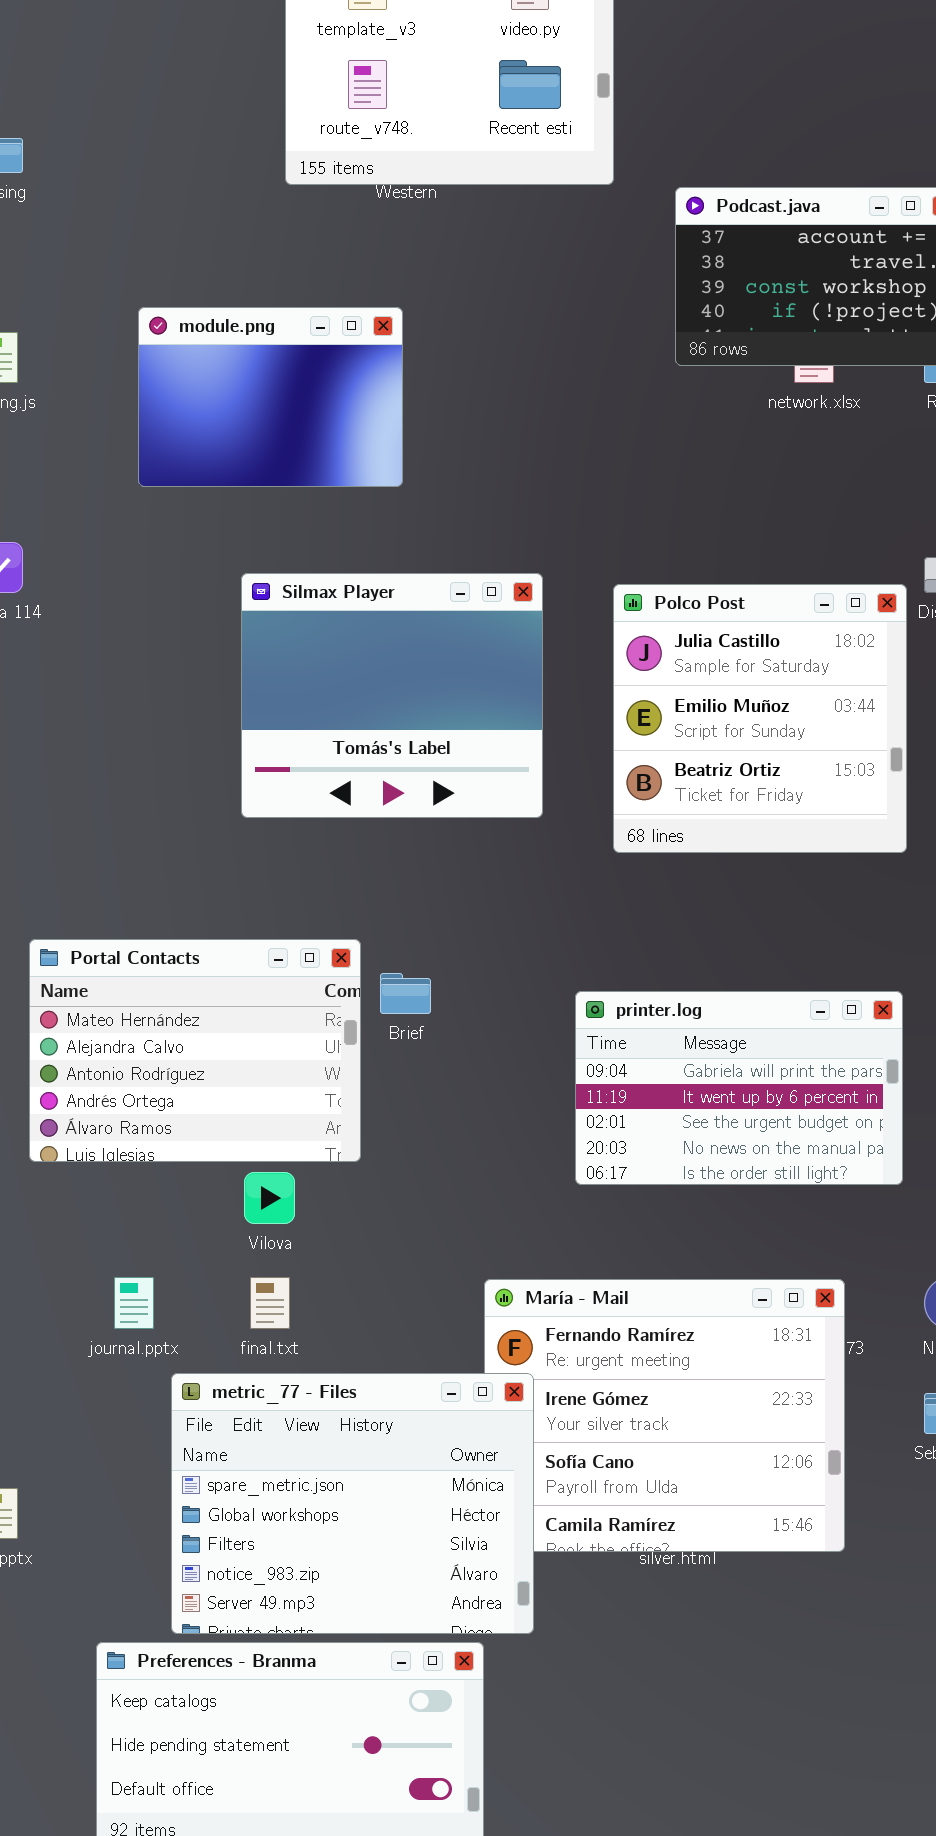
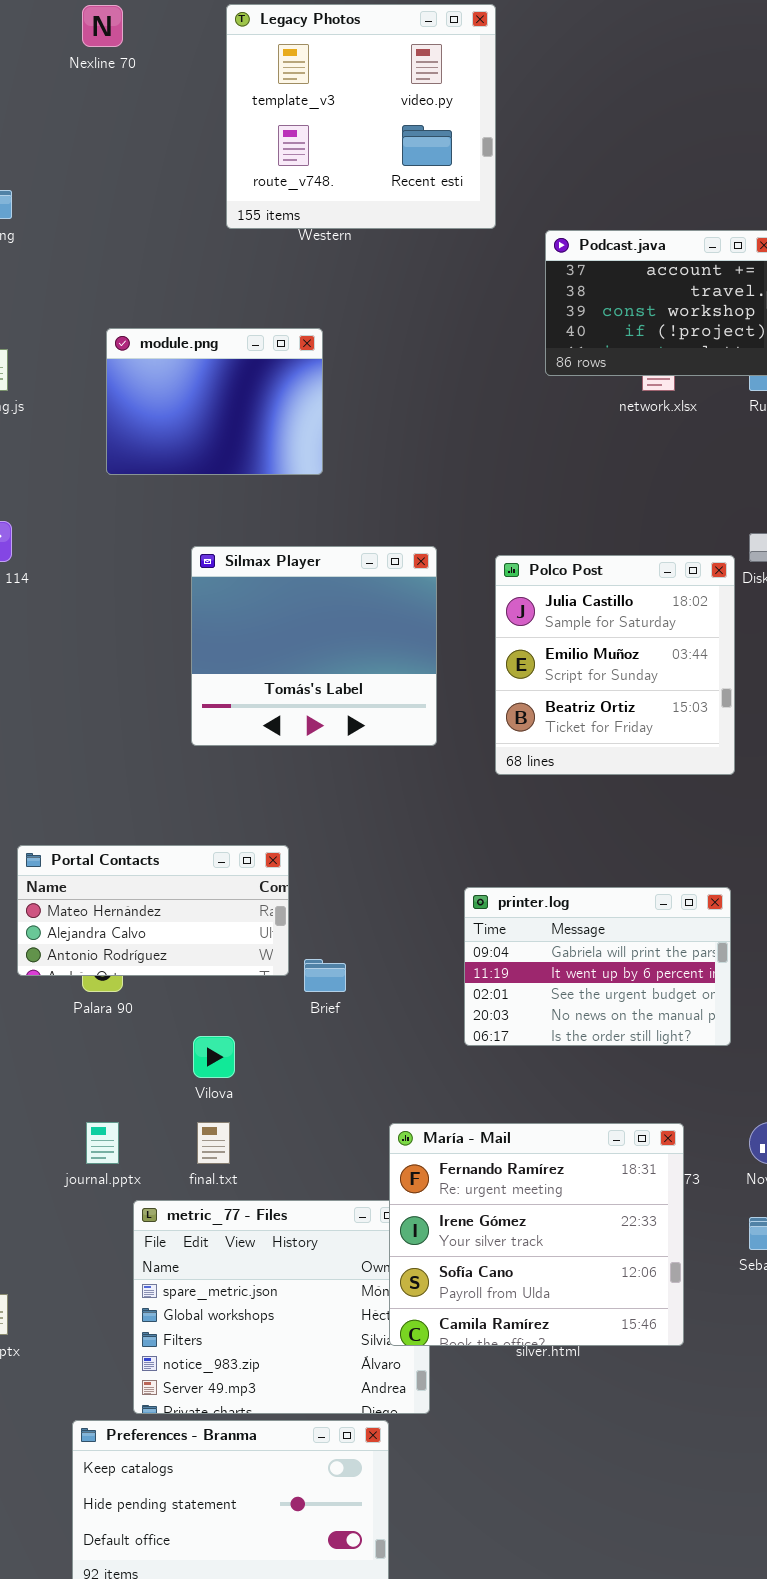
Portal Contacts: [29,939,361,1162] -> [17,845,289,976], resized
Brief: [380,973,431,1014] -> [304,959,346,992], moved
María - Mail: [484,1279,845,1552] -> [389,1123,684,1346], raised

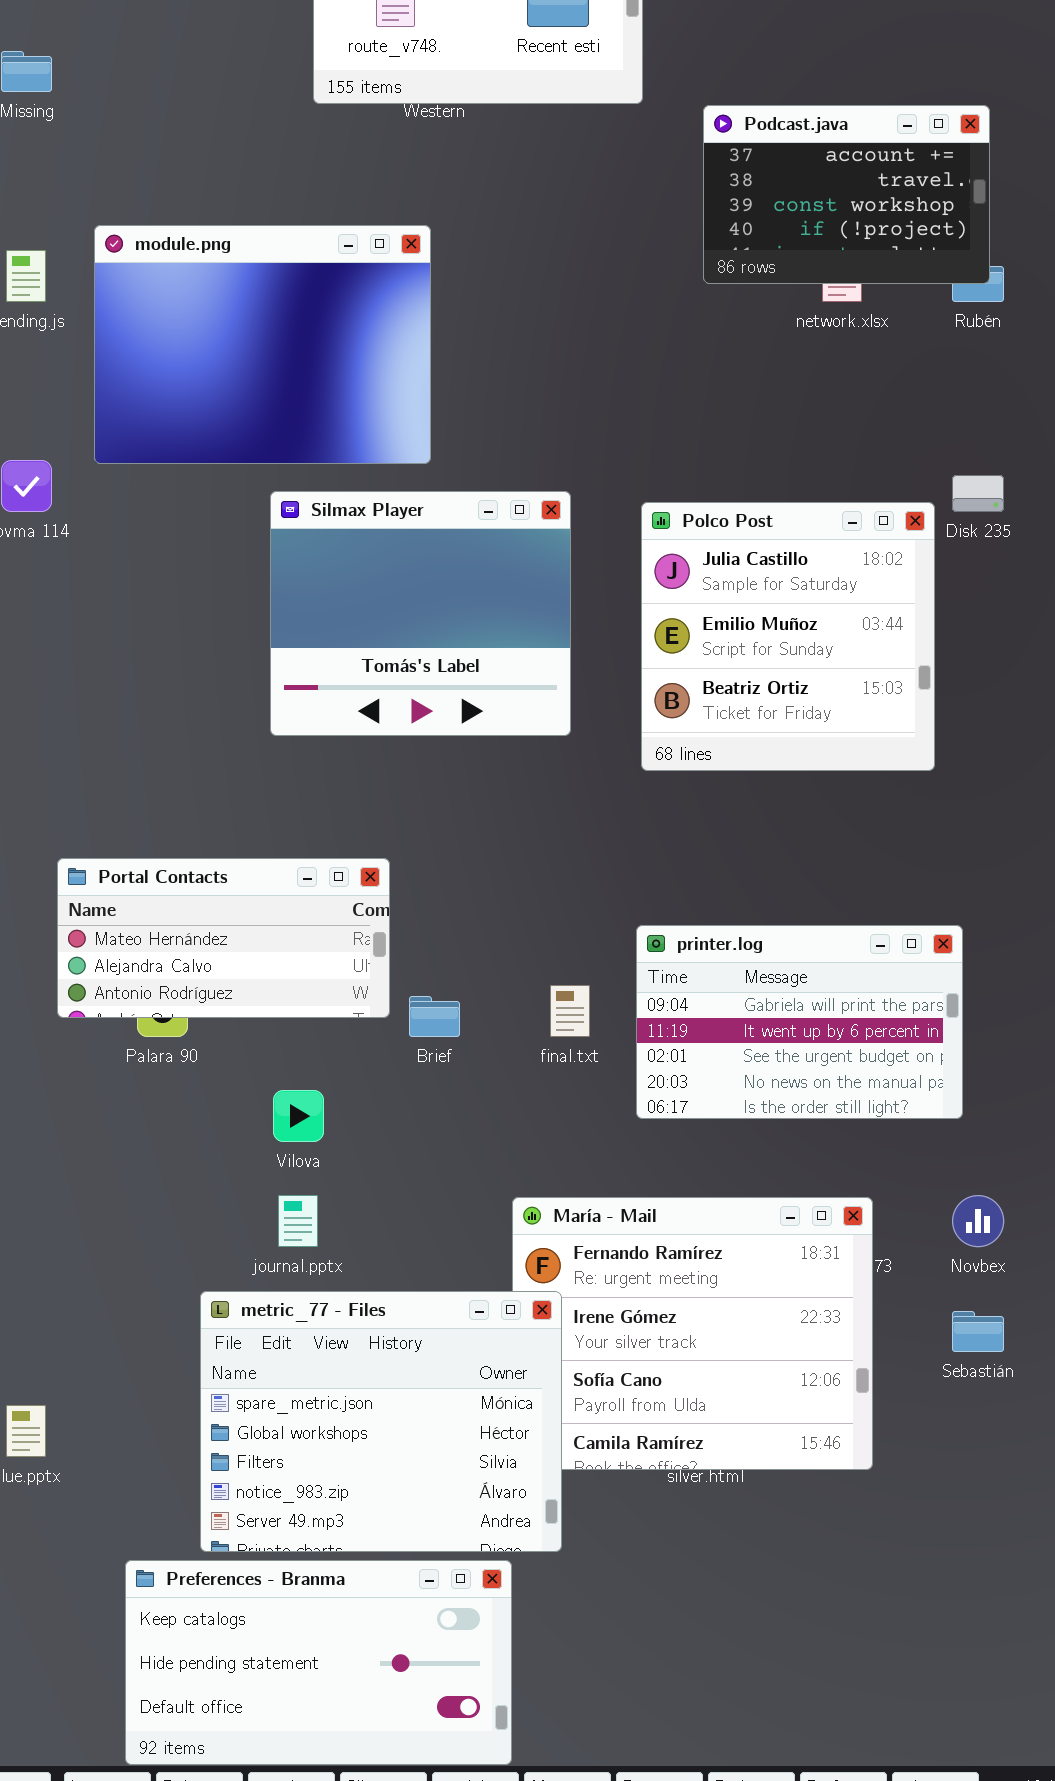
module.png: [106,328,323,475] -> [94,225,431,464], resized
printer.log: [464,887,731,1046] -> [636,925,963,1119], moved
journal.pptx: [86,1122,119,1164] -> [278,1195,318,1247], moved
final.txt: [197,1122,230,1164] -> [550,985,590,1037], moved
metric_77 - Files: [133,1200,430,1414] -> [200,1291,562,1552], raised

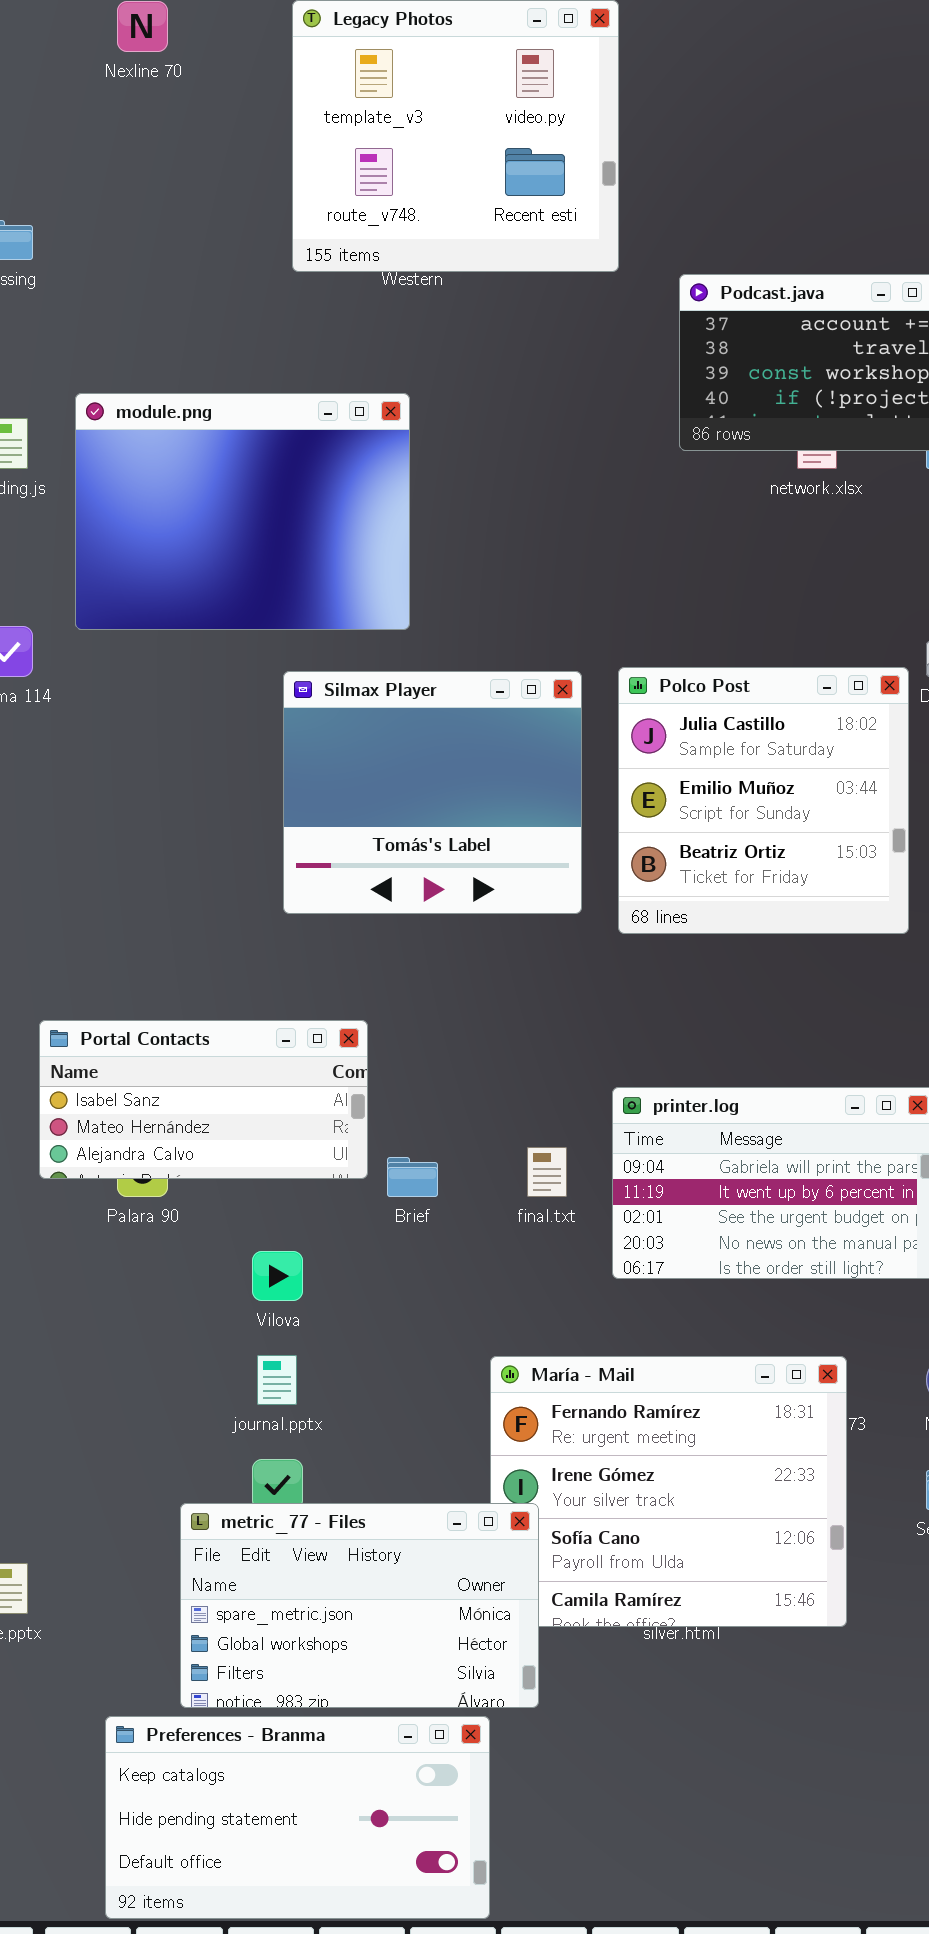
Silmax Player: [270,491,571,736] -> [283,671,582,914], moved
Portal Contacts: [57,858,390,1018] -> [39,1020,368,1179], scrolled up 1 row
metric_77 - Files: [200,1291,562,1552] -> [180,1503,539,1708], resized

